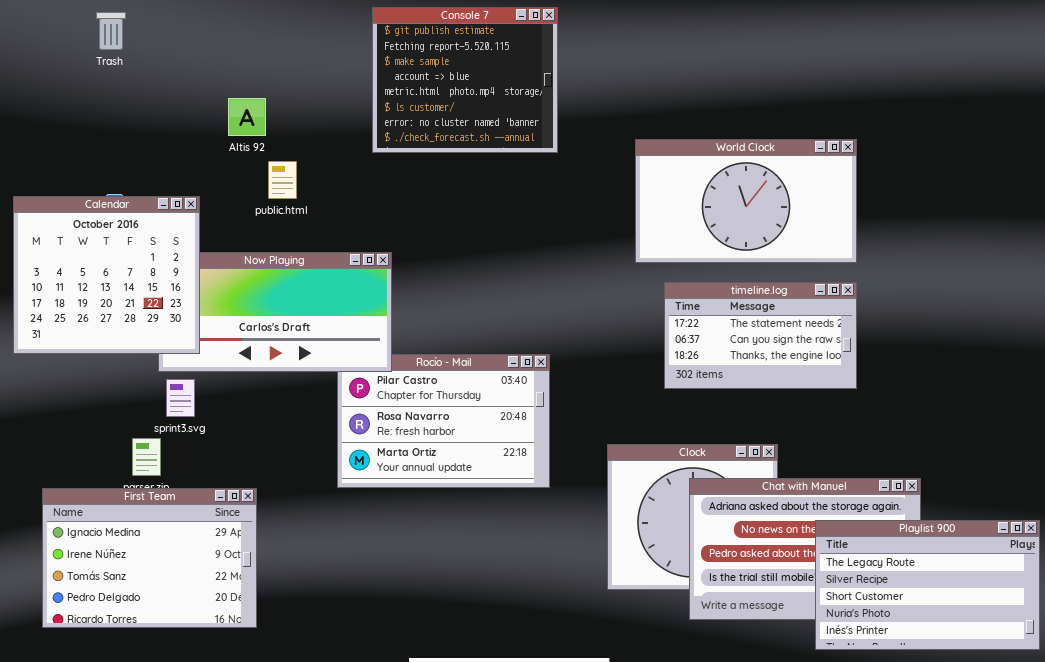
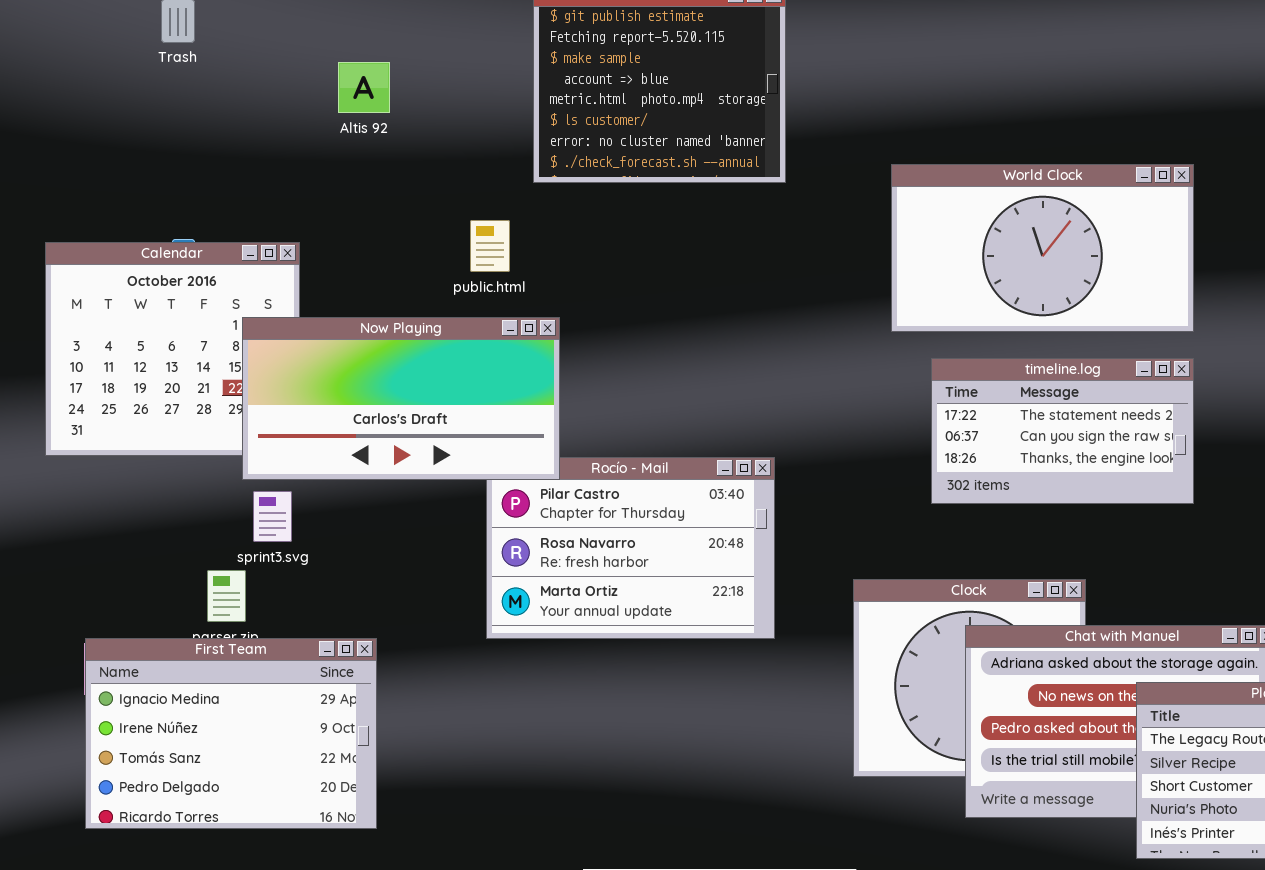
Altis 92: [228,98,266,136] -> [338,62,390,113], moved
public.html: [268,161,297,199] -> [470,220,510,272], moved
Now Playing: [158,252,392,372] -> [242,317,560,480], raised

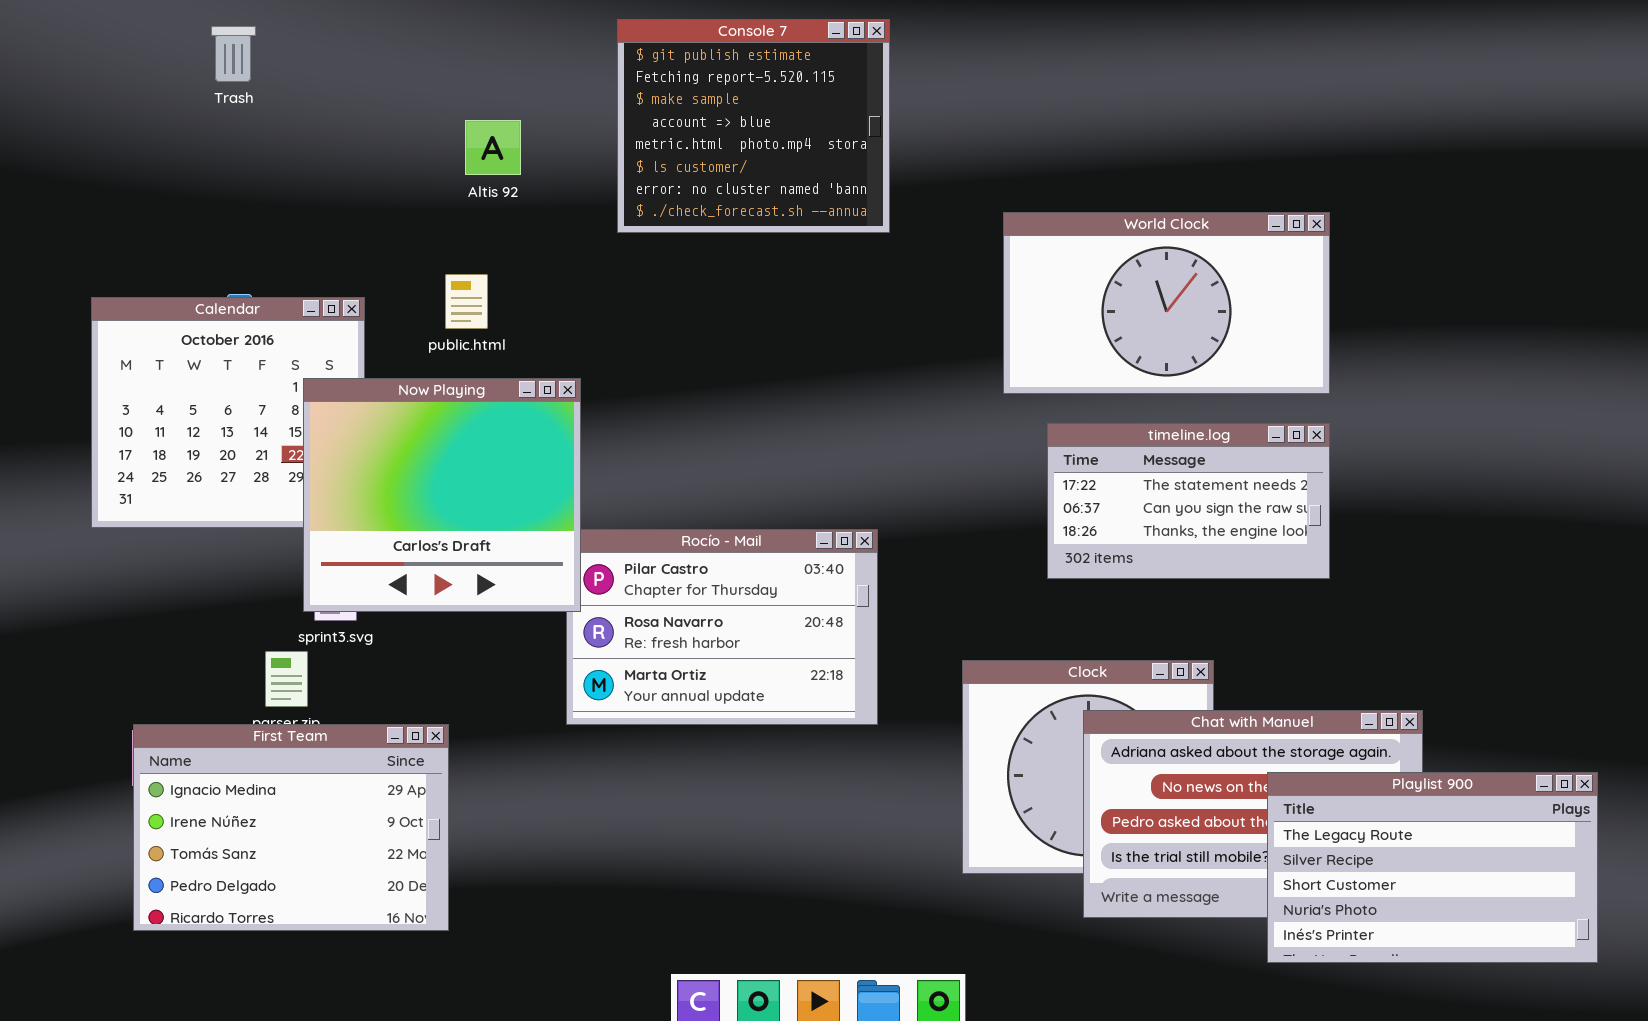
Altis 92: [338,62,390,113] -> [465,120,521,175], moved
public.html: [470,220,510,272] -> [445,274,488,329], moved
Now Playing: [242,317,560,480] -> [303,378,581,612], resized

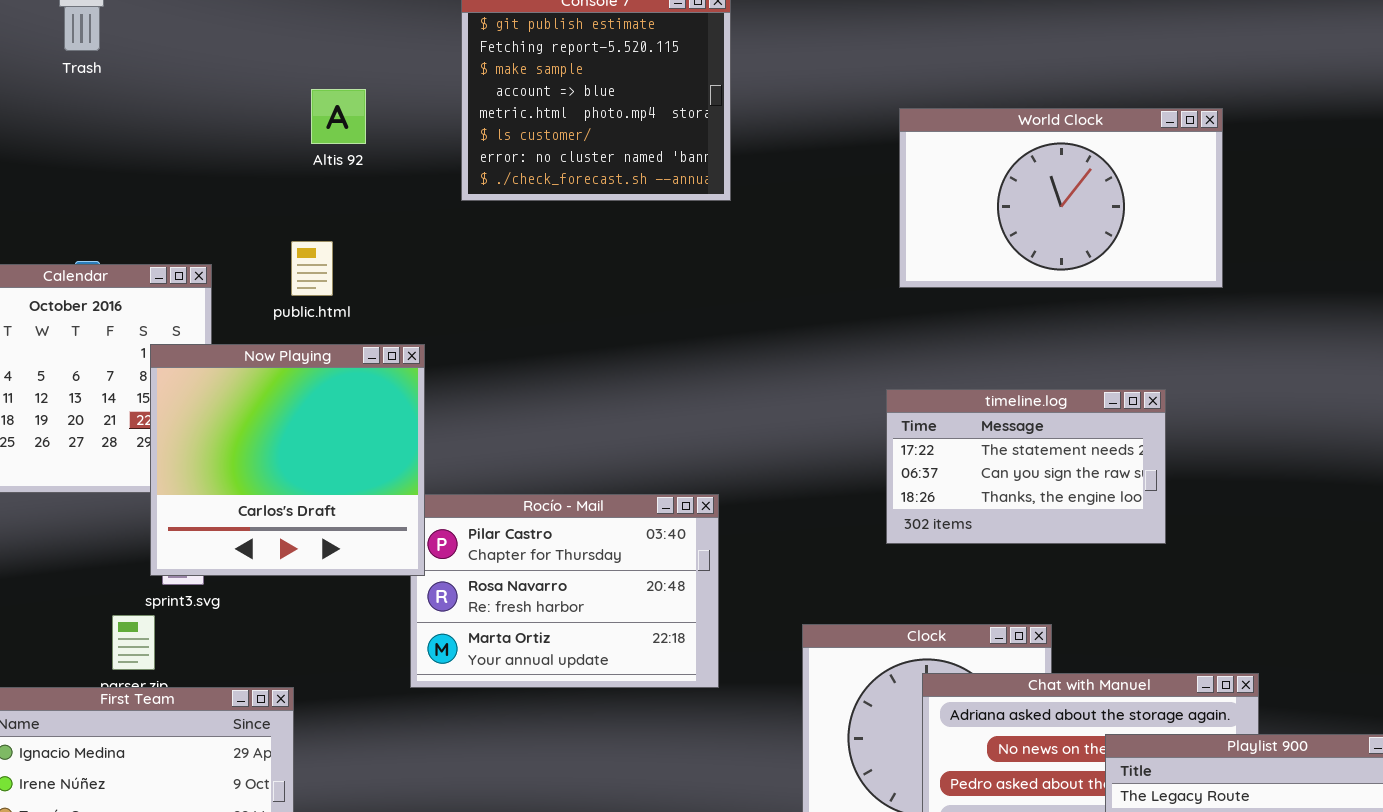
World Clock: [1003,212,1330,394] -> [899,108,1223,288], moved

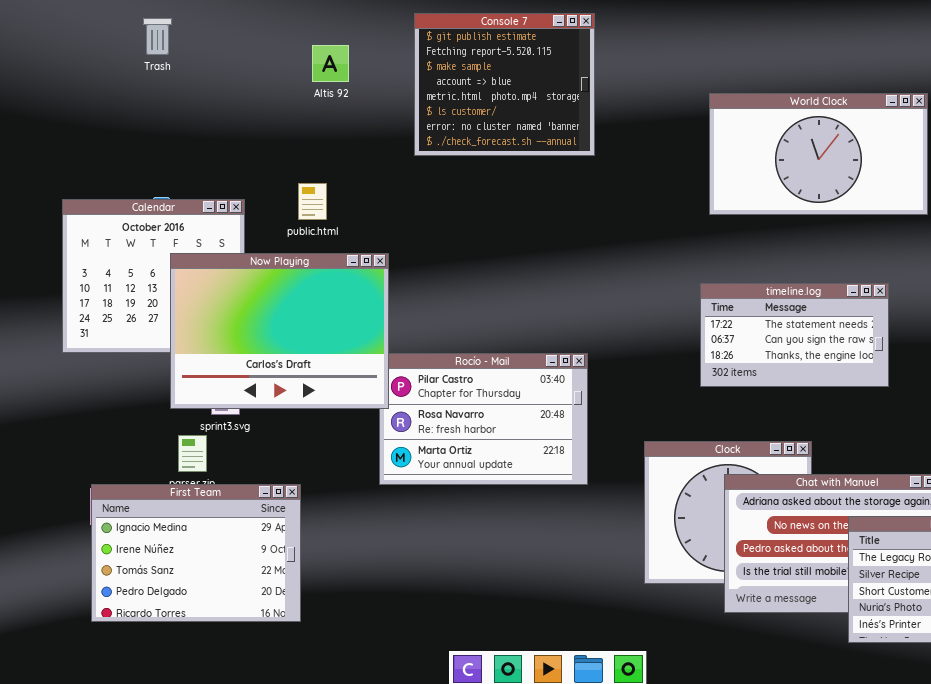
Altis 92: [311,89,366,144] -> [312,45,349,82], moved
Now Playing: [150,344,425,576] -> [170,253,389,409], resized

